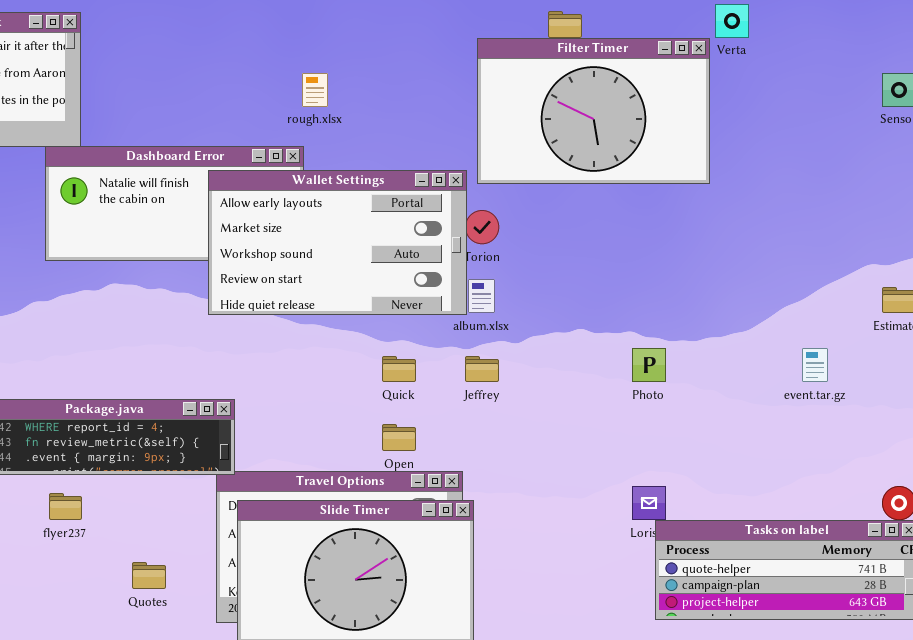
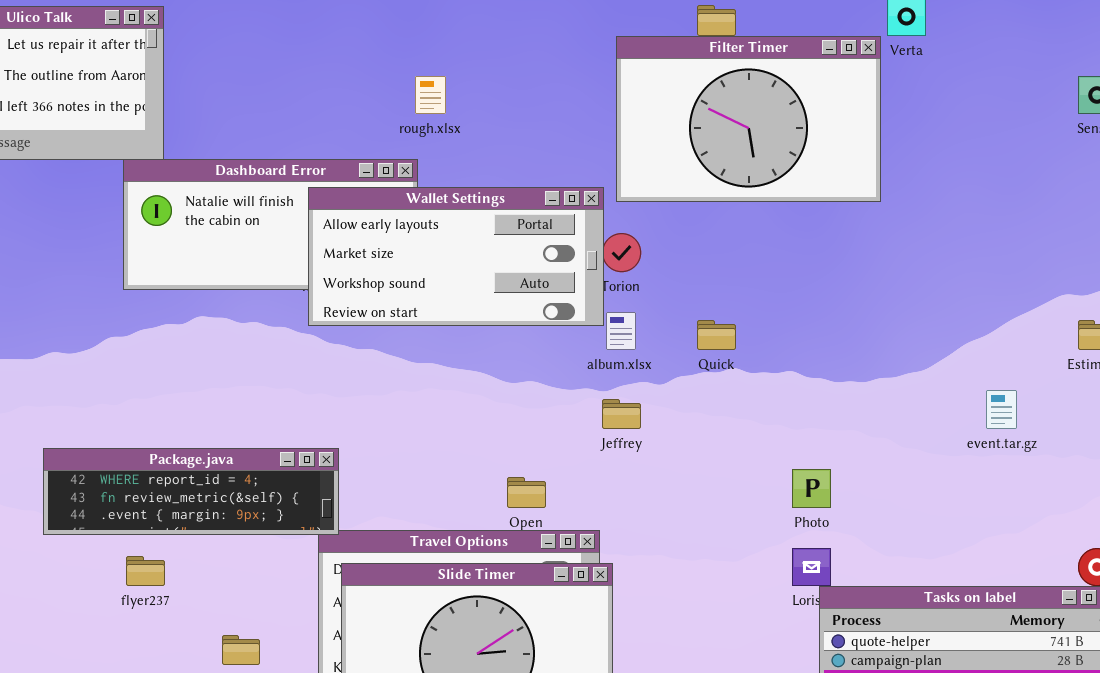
Wallet Settings: [208,170,467,315] -> [308,187,604,326], resized
Photo: [632,348,666,382] -> [792,469,831,508], moved
Quick: [382,356,416,382] -> [697,320,736,350], moved

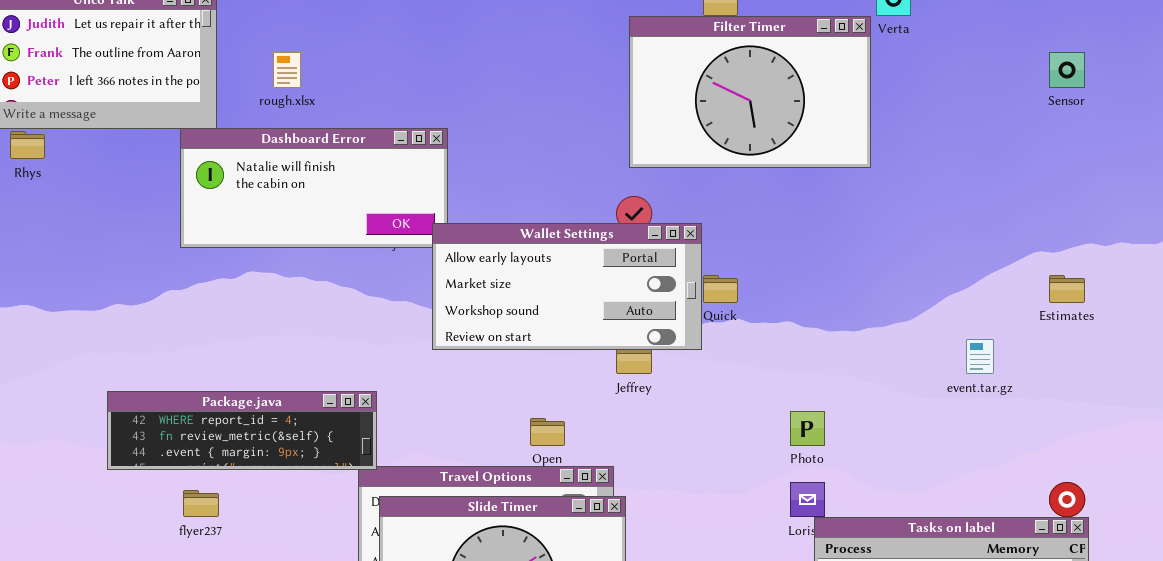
rough.xlsx: [415,76,446,114] -> [273,52,301,88], moved
Wallet Settings: [308,187,604,326] -> [432,223,702,350], moved

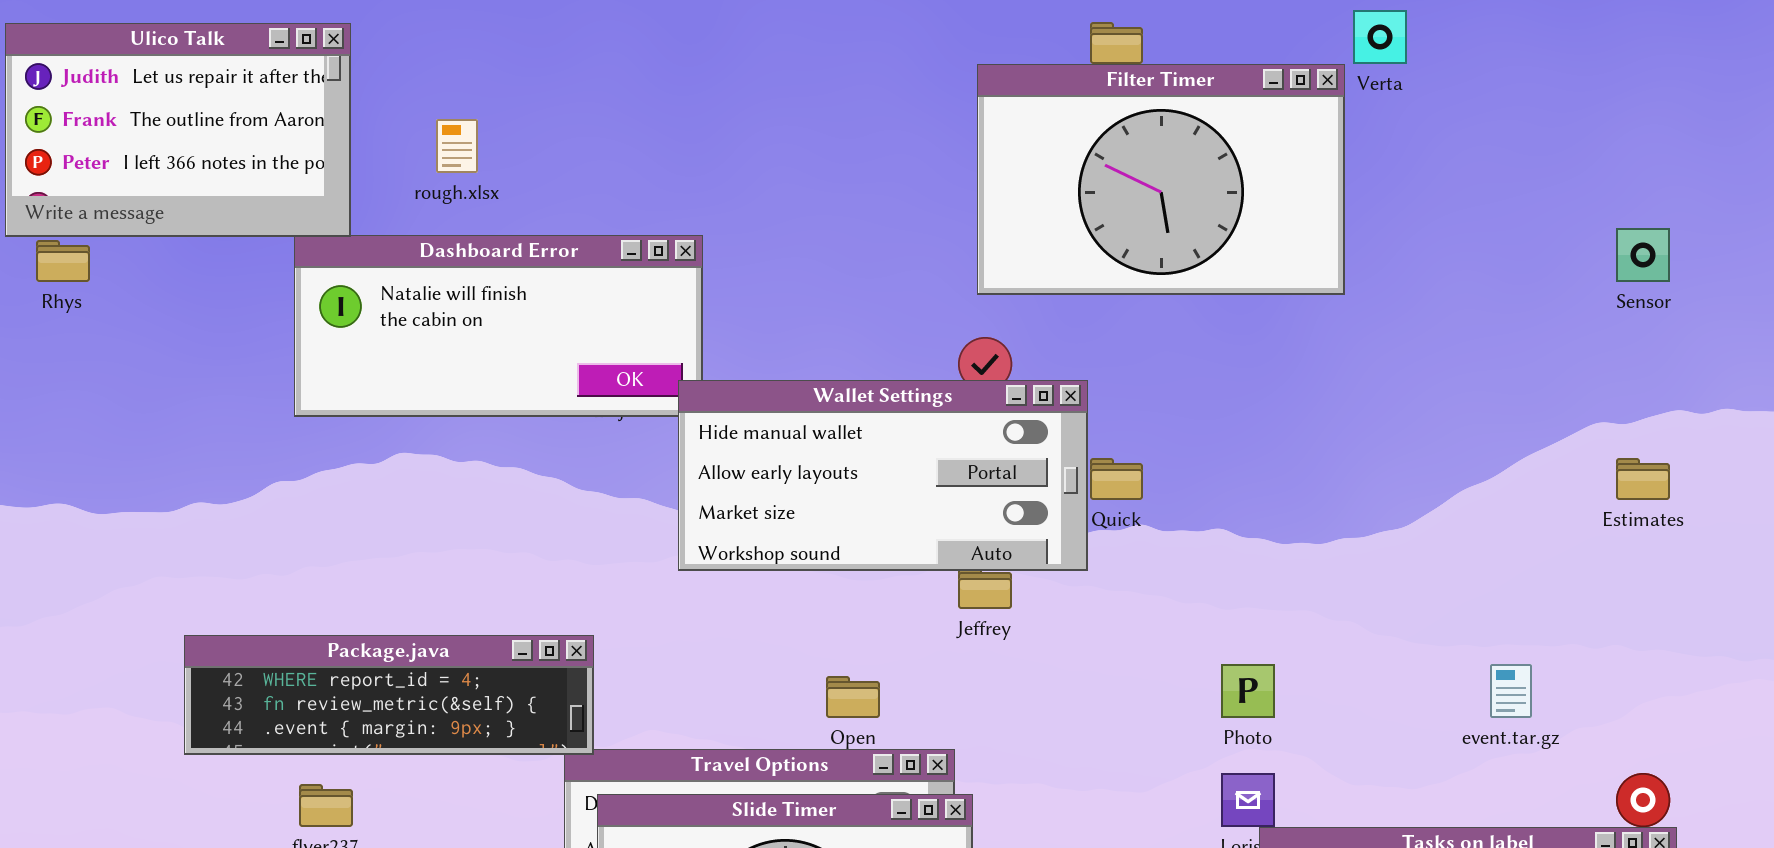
Sensor: [1049,52,1085,88] -> [1616,228,1670,282], moved
Wallet Settings: [432,223,702,350] -> [678,380,1088,571], scrolled up 1 row
event.tar.gz: [966,339,994,374] -> [1490,664,1532,718], moved

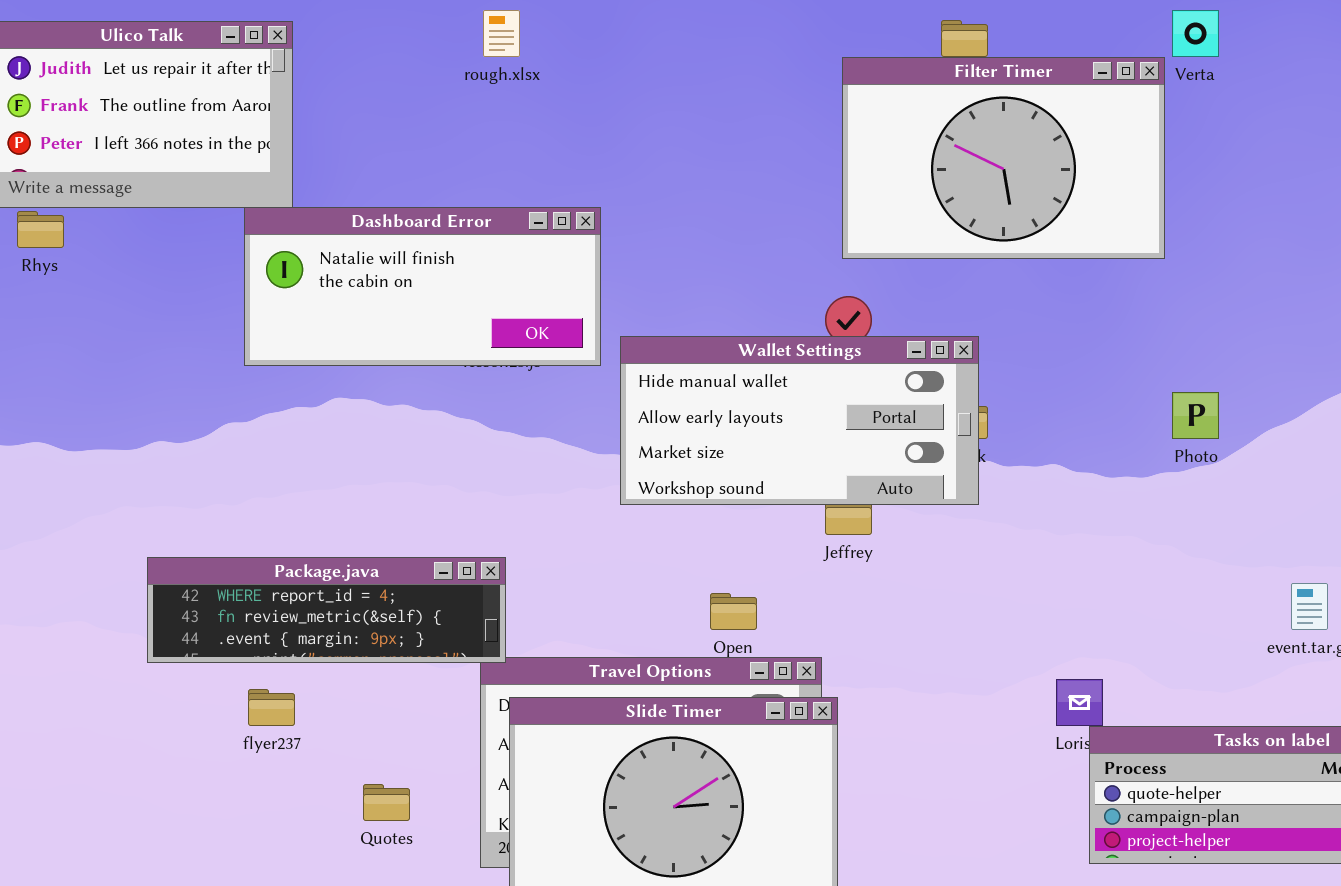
rough.xlsx: [436,119,478,173] -> [483,10,520,57], moved
Wallet Settings: [678,380,1088,571] -> [620,336,979,505], moved
Photo: [1221,664,1275,718] -> [1172,392,1219,439], moved

